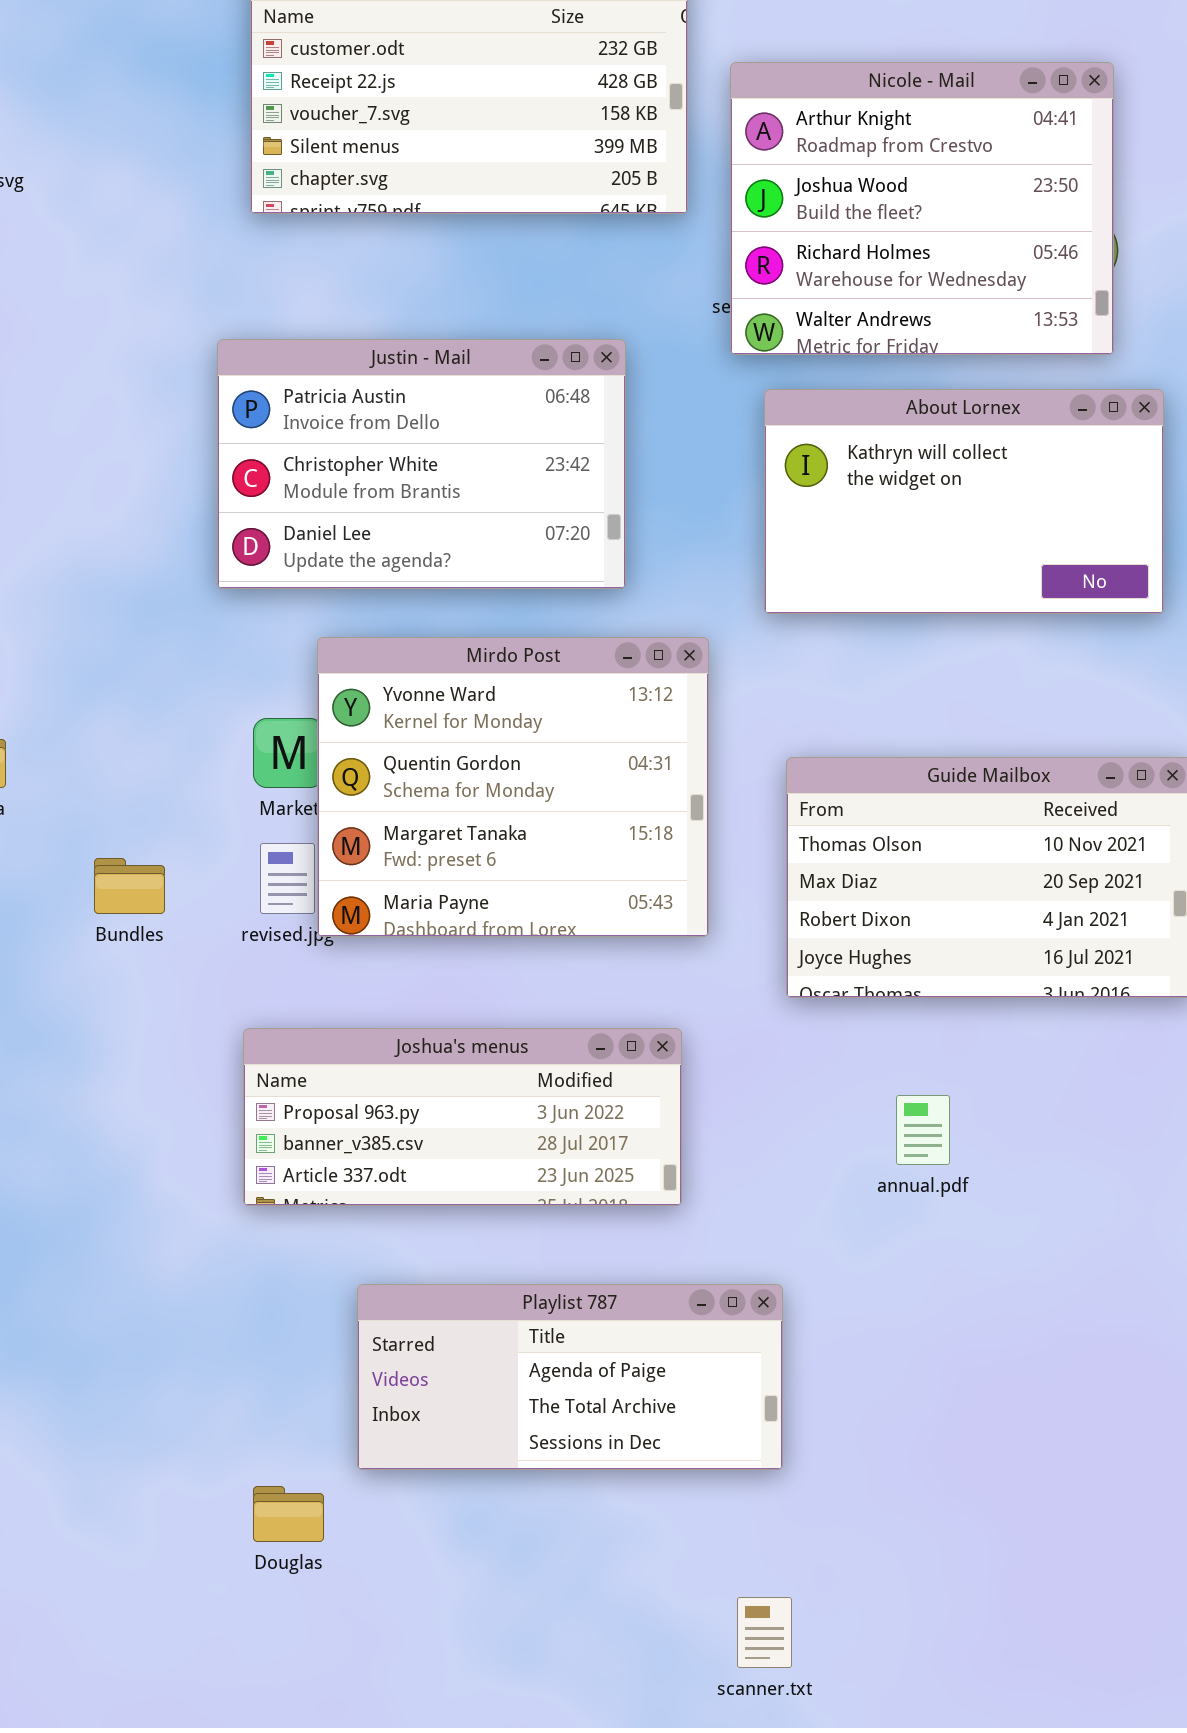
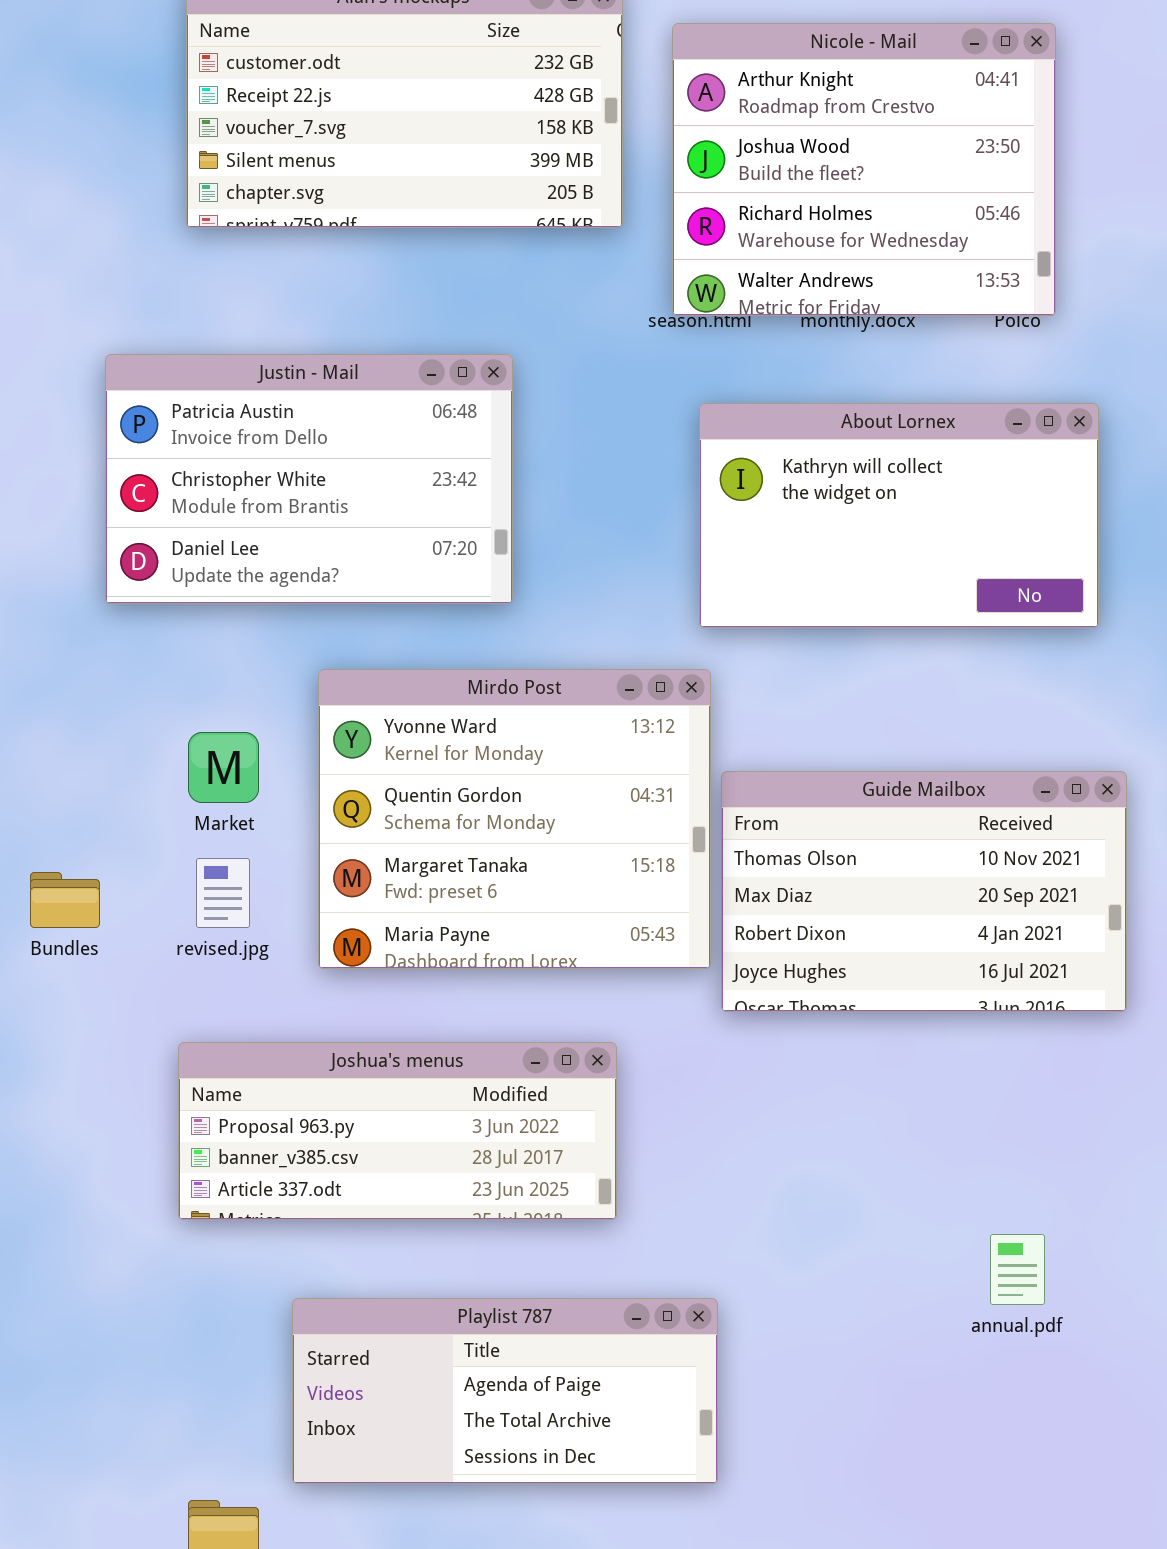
Nicole - Mail: [730,62,1114,355] -> [672,23,1056,316], moved
Justin - Mail: [217,339,626,589] -> [105,354,513,604], moved
Mirdo Post: [317,637,709,937] -> [318,669,711,969], moved
annual.pdf: [896,1095,950,1165] -> [990,1234,1045,1305], moved

